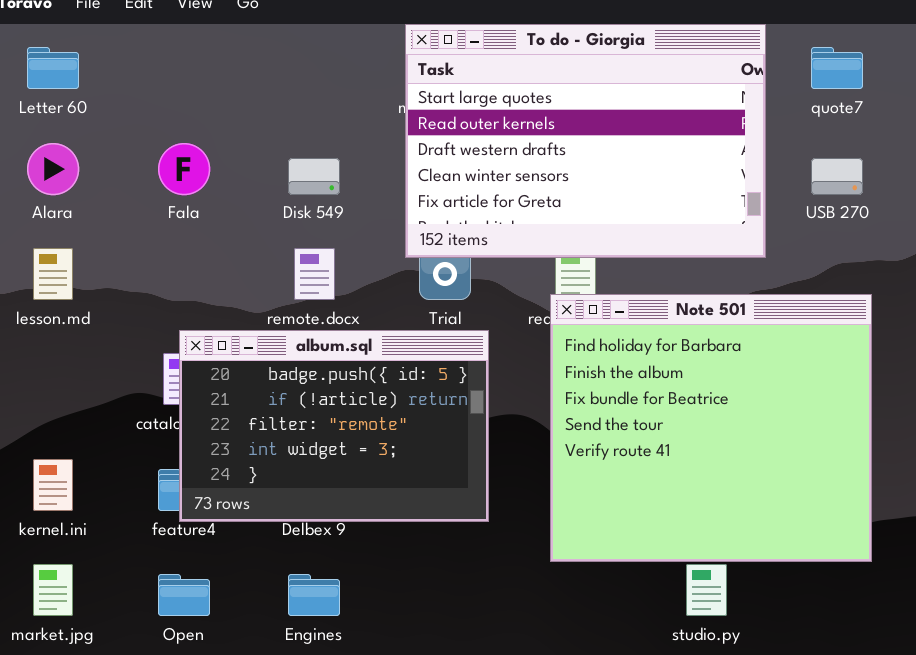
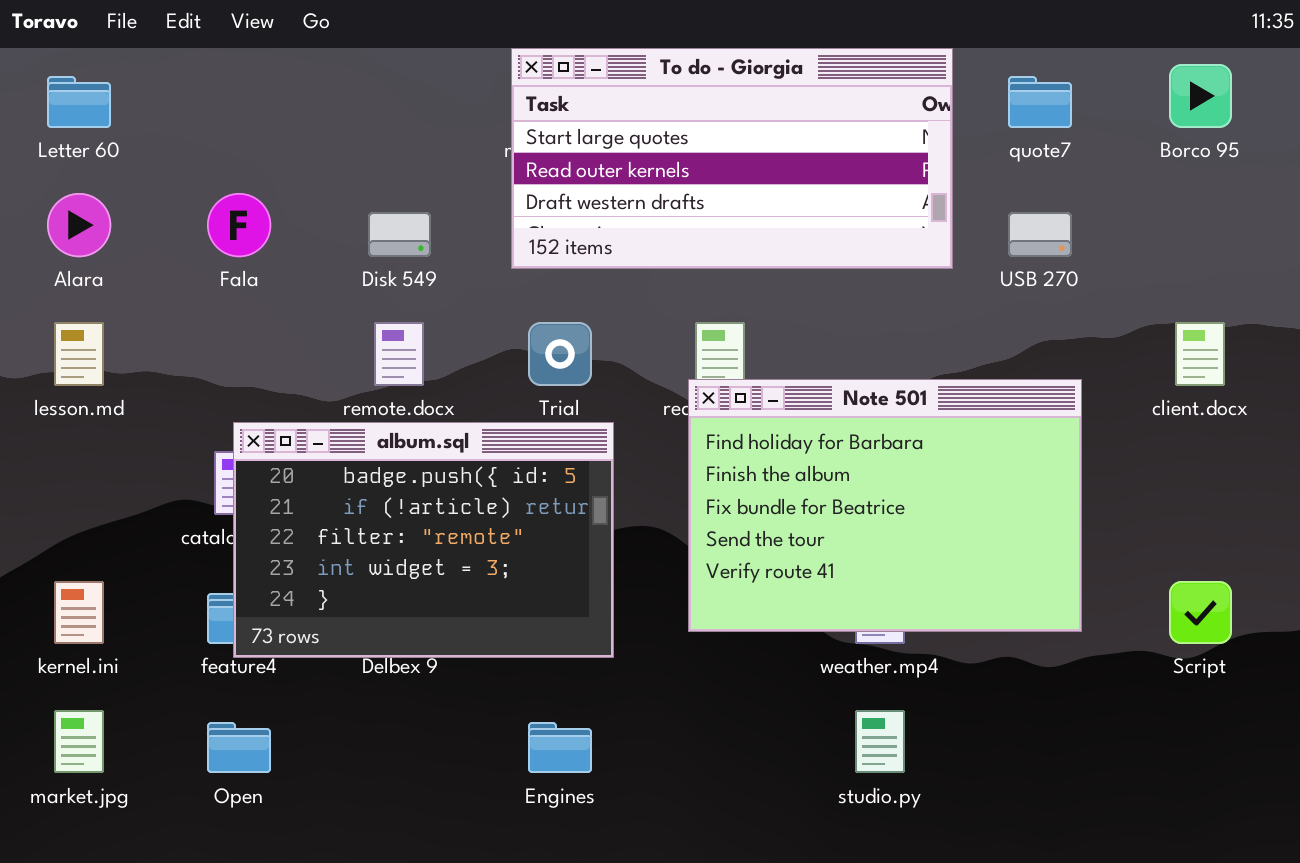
To do - Giorgia: [405,24,766,258] -> [511,48,953,269], resized
Note 501: [550,294,872,562] -> [688,379,1082,632], resized
Engines: [288,574,340,616] -> [528,722,592,773], moved

